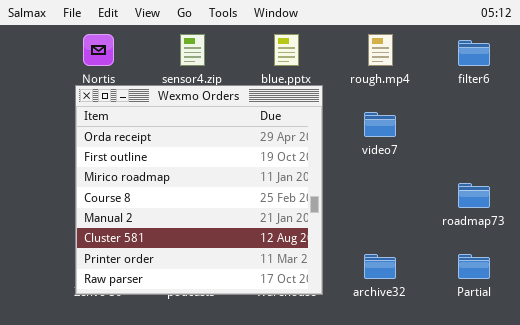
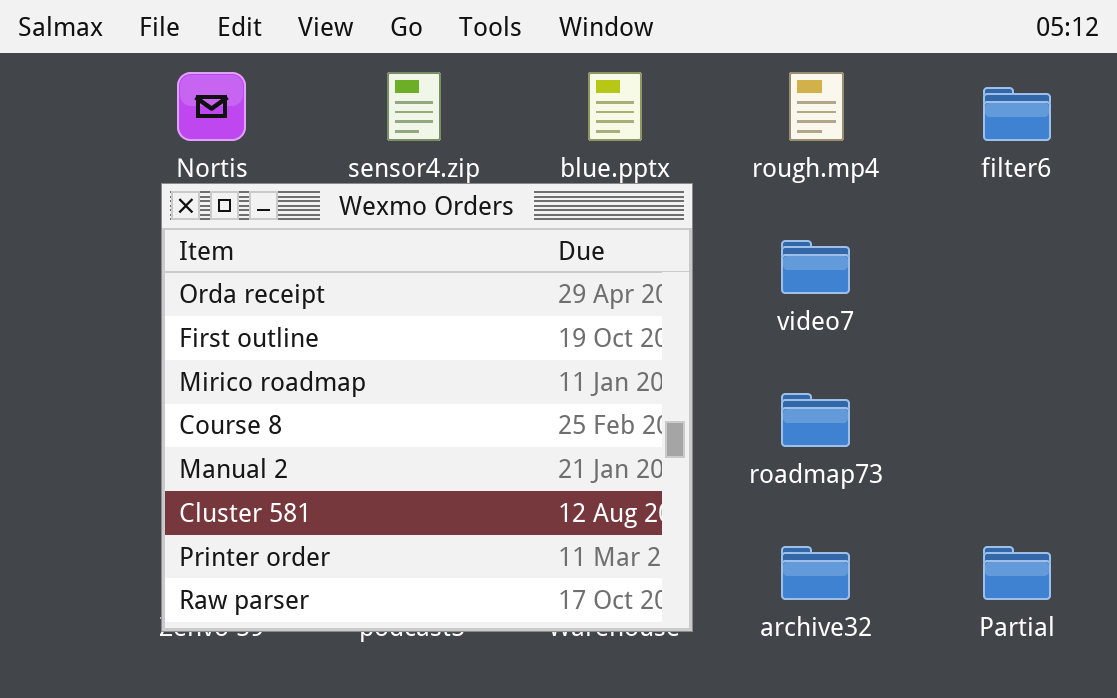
roadmap73: [458,183,490,208] -> [781,393,850,447], moved

